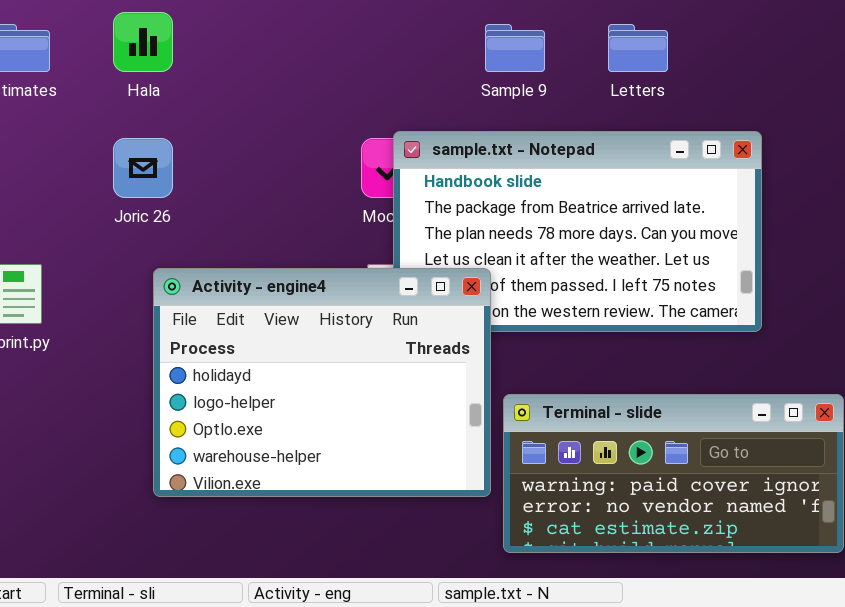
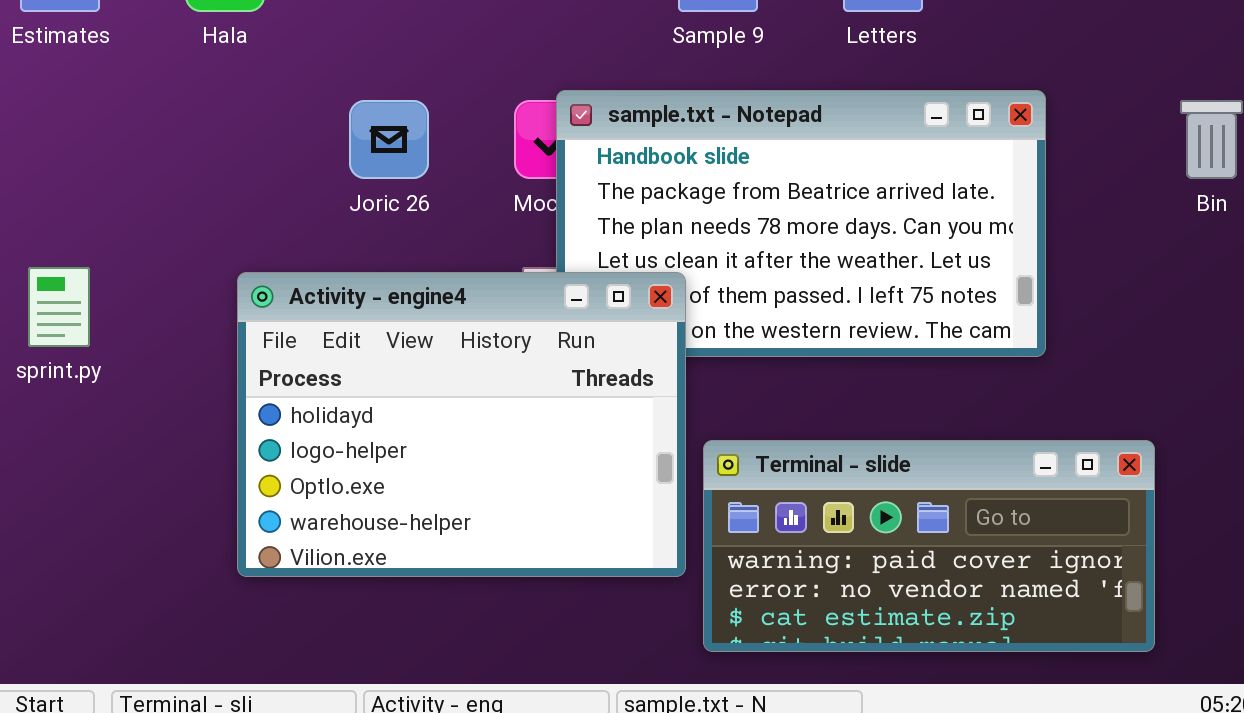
Joric 26: [113,138,173,198] -> [349,100,429,179], moved

